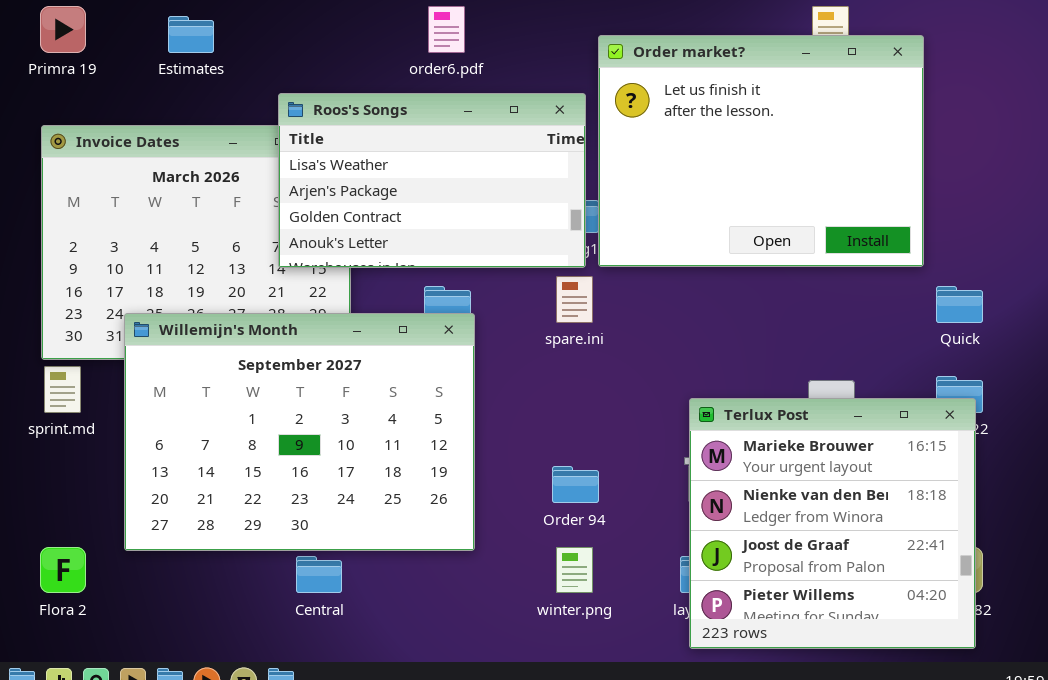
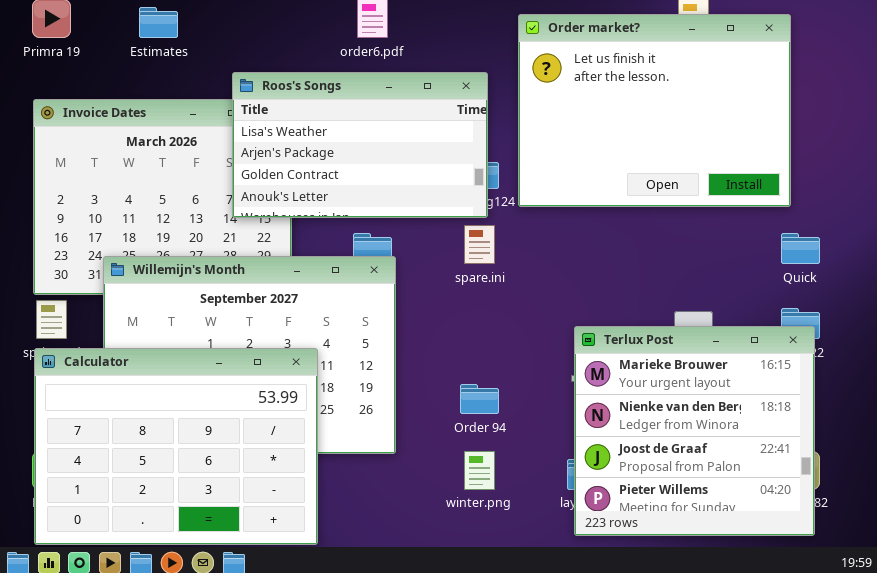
Order market?: [598,35,924,267] -> [518,14,791,207], moved
Calculator: none -> [34,348,318,545], opened

